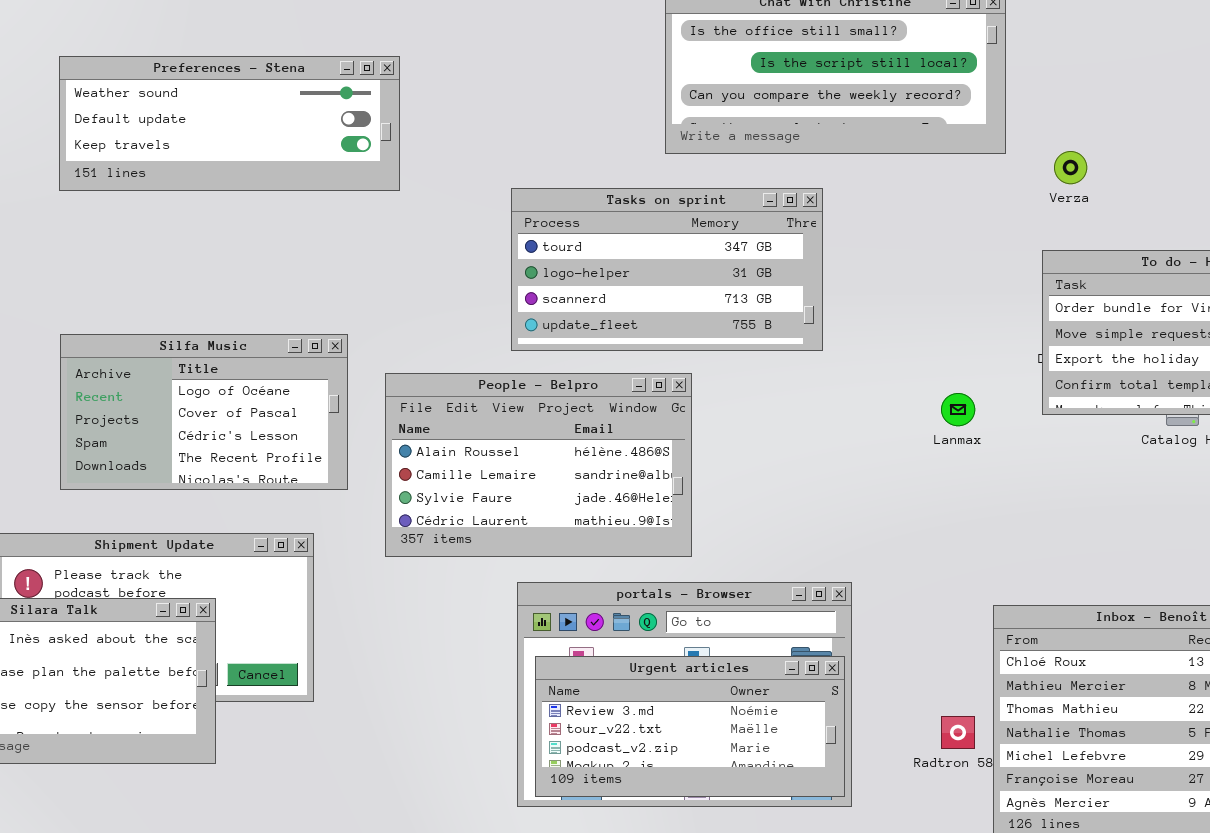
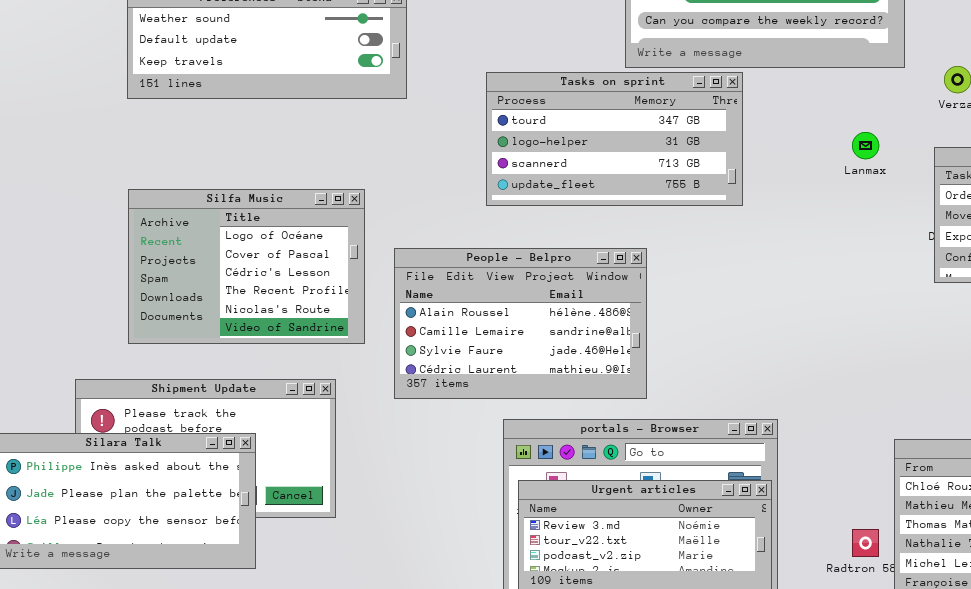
Tasks on sprint: [511,188,823,351] -> [486,72,743,206], moved
Silfa Music: [60,334,348,490] -> [128,189,365,344], resized
Lanmax: [941,393,975,426] -> [852,132,879,159], moved

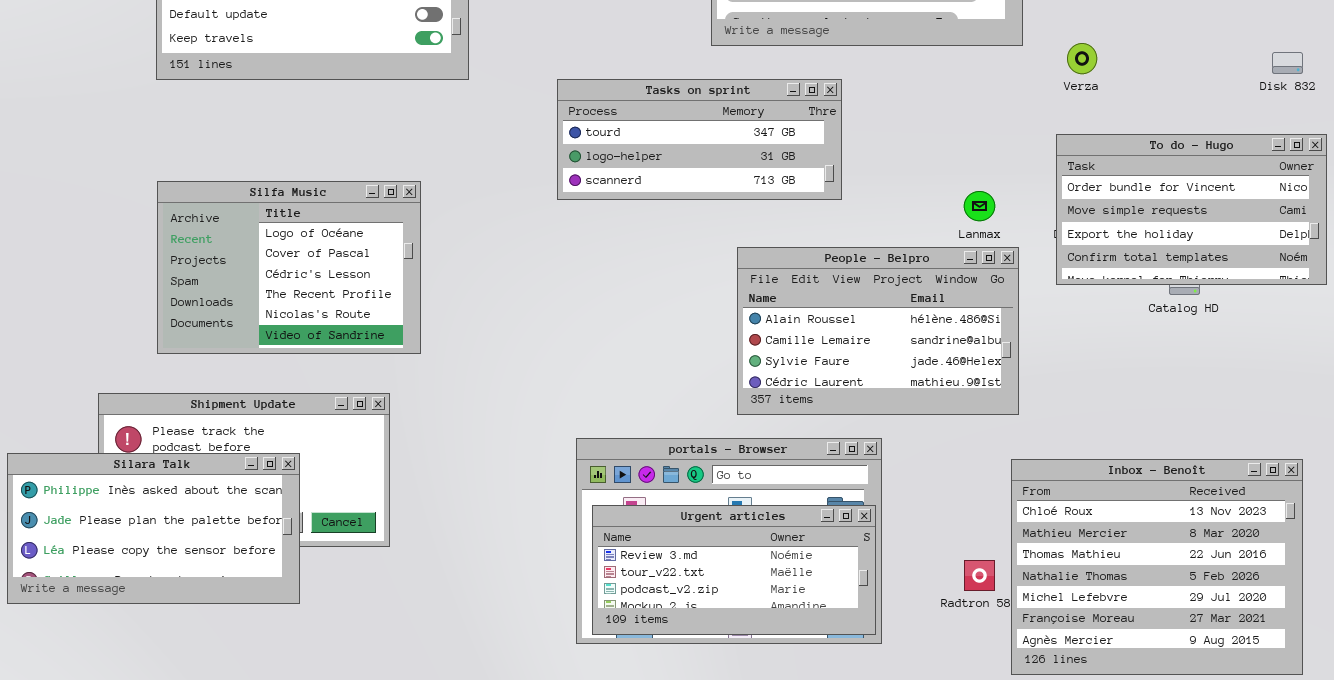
Tasks on sprint: [486,72,743,206] -> [557,79,842,200], resized
Lanmax: [852,132,879,159] -> [964,191,995,221], moved
People - Belpro: [394,248,647,399] -> [737,247,1019,415], moved

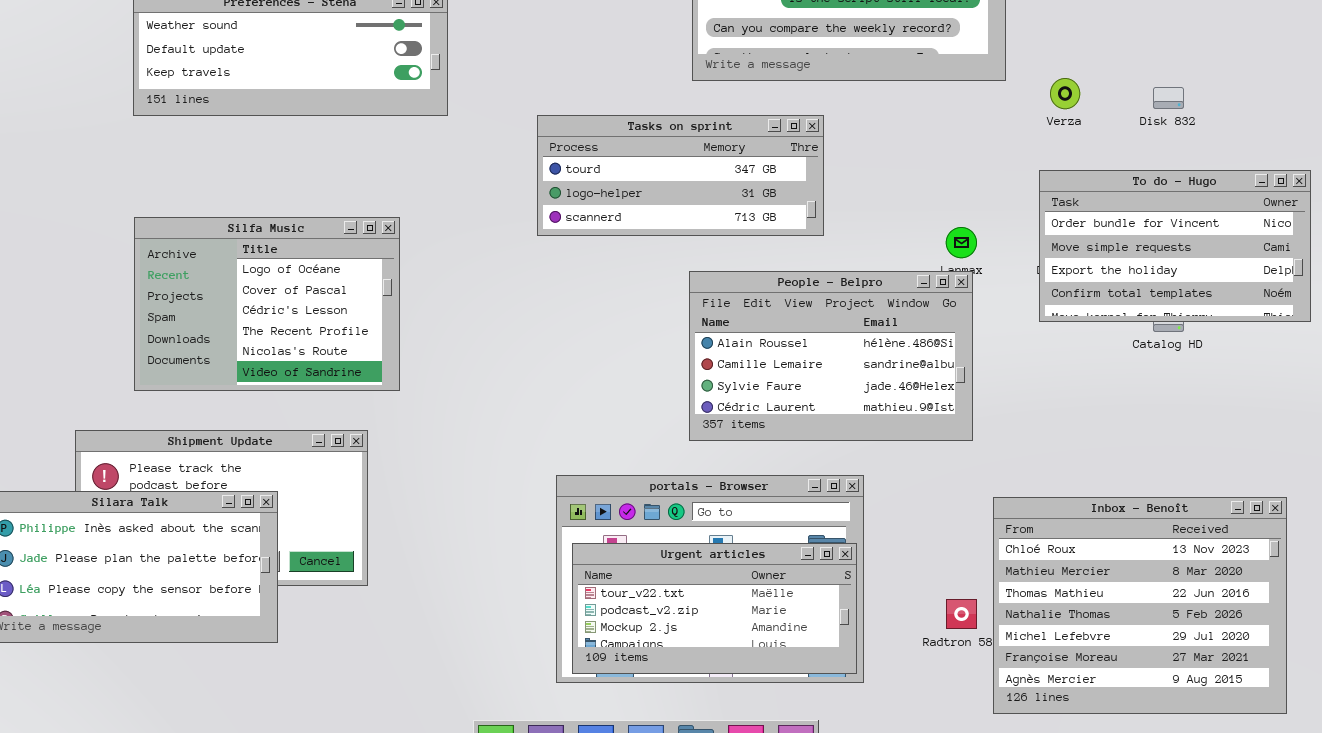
Disk 832: [1272,52,1303,74] -> [1153,87,1184,109], moved
People - Belpro: [737,247,1019,415] -> [689,271,973,441], moved
Urgent articles: [592,505,876,635] -> [572,543,857,674], scrolled down 1 row

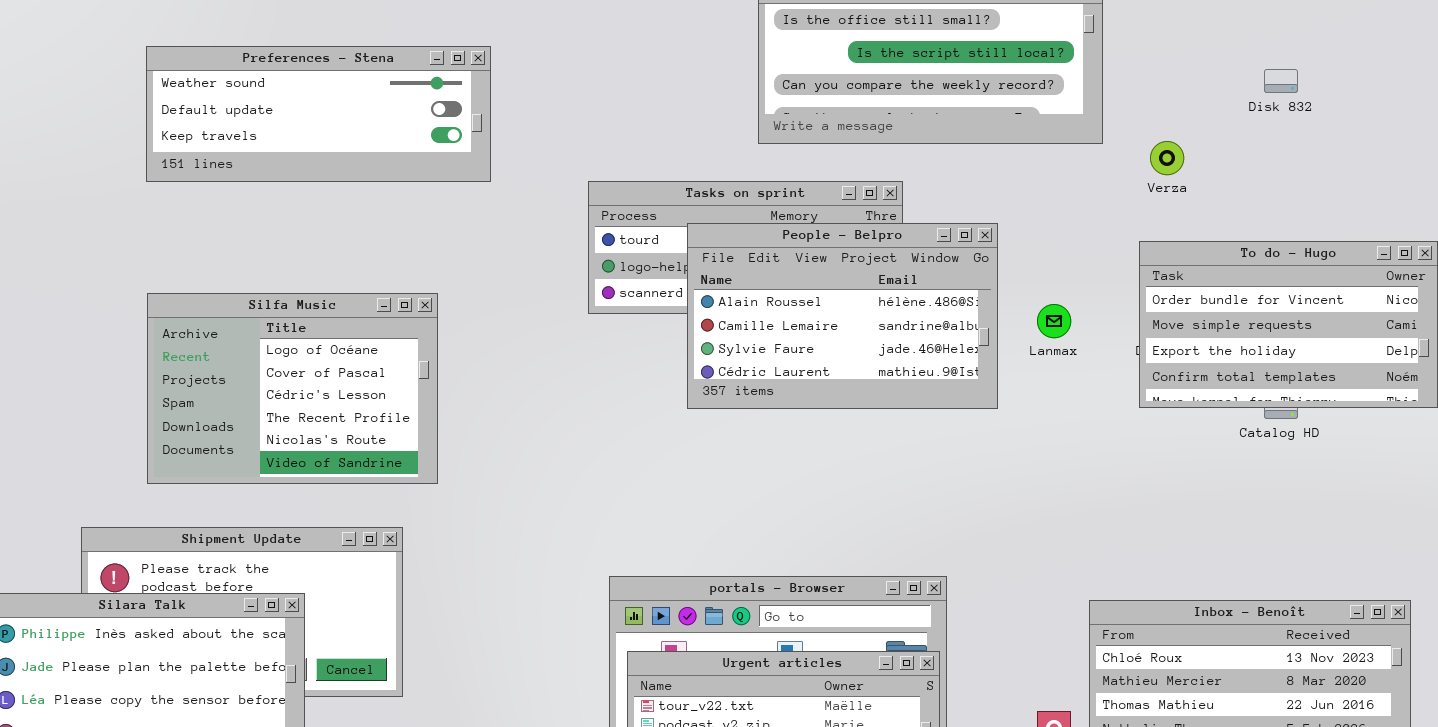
Disk 832: [1153,87,1184,109] -> [1264,69,1298,93], moved
People - Belpro: [689,271,973,441] -> [687,223,998,409], moved

